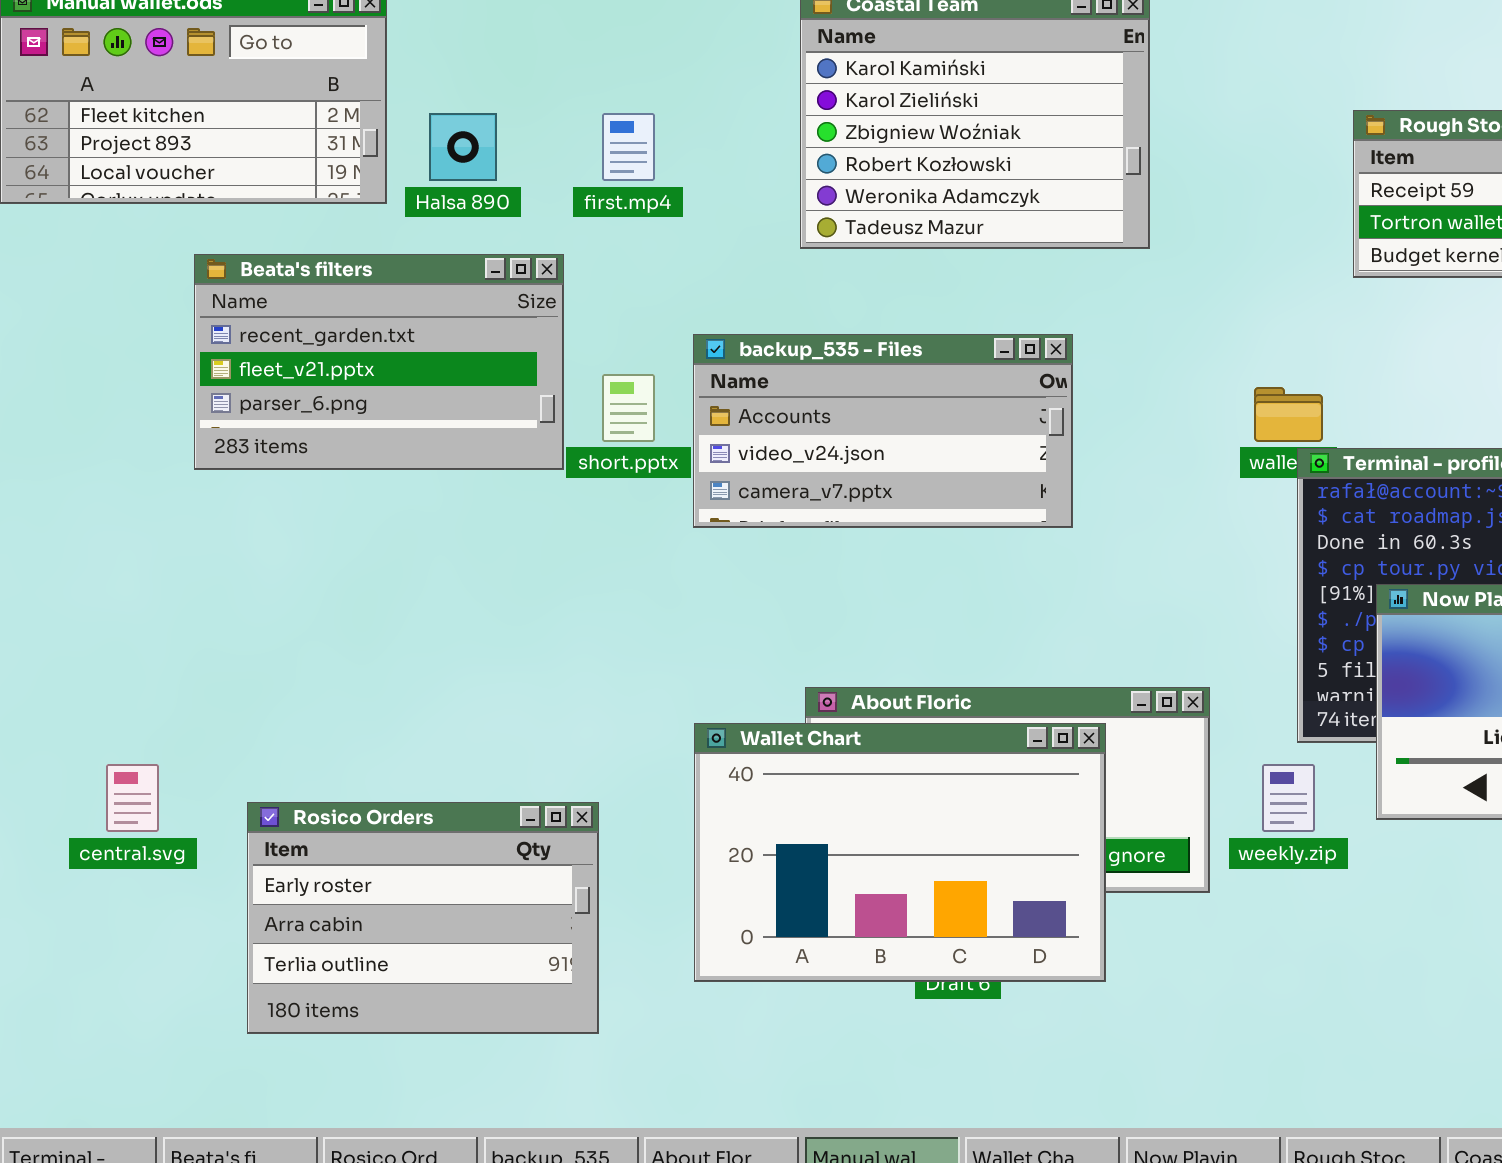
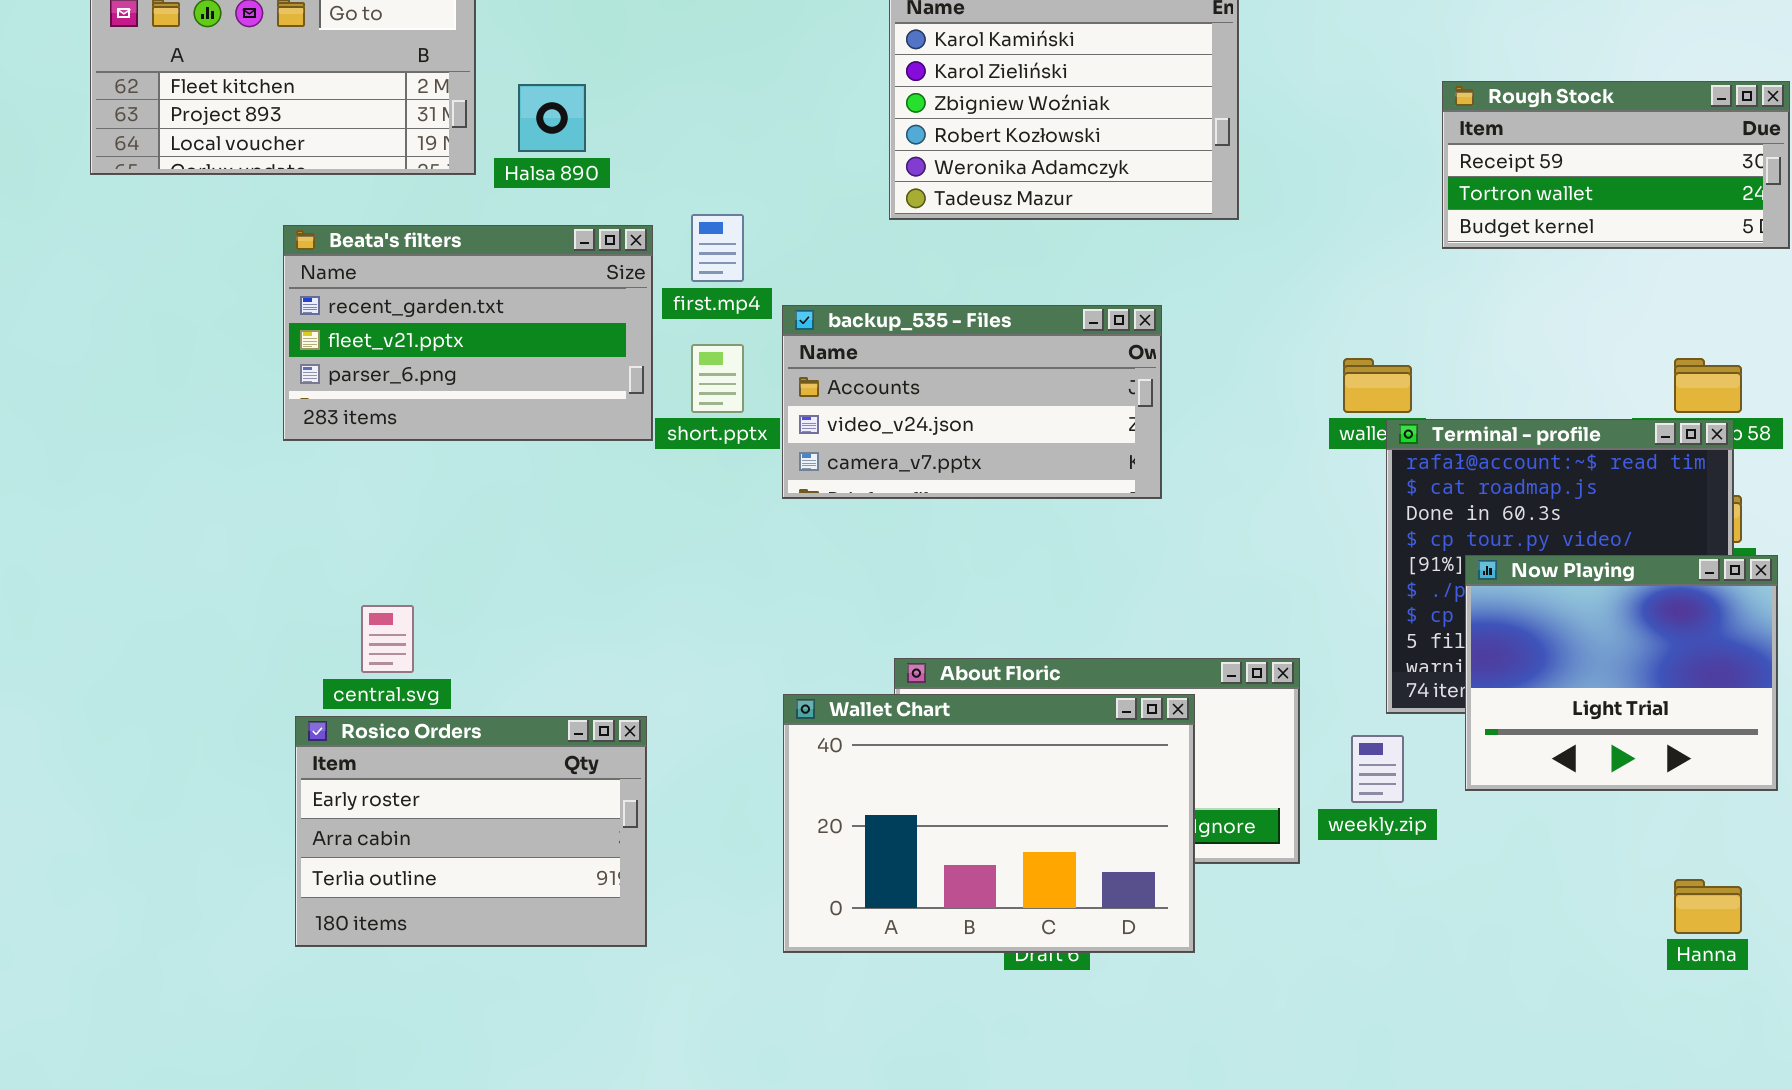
first.mp4: [602,113,655,181] -> [691,214,744,282], moved
central.svg: [106,764,159,832] -> [361,605,414,673], moved
Rosico Orders: [247,802,599,1034] -> [295,716,647,947], moved

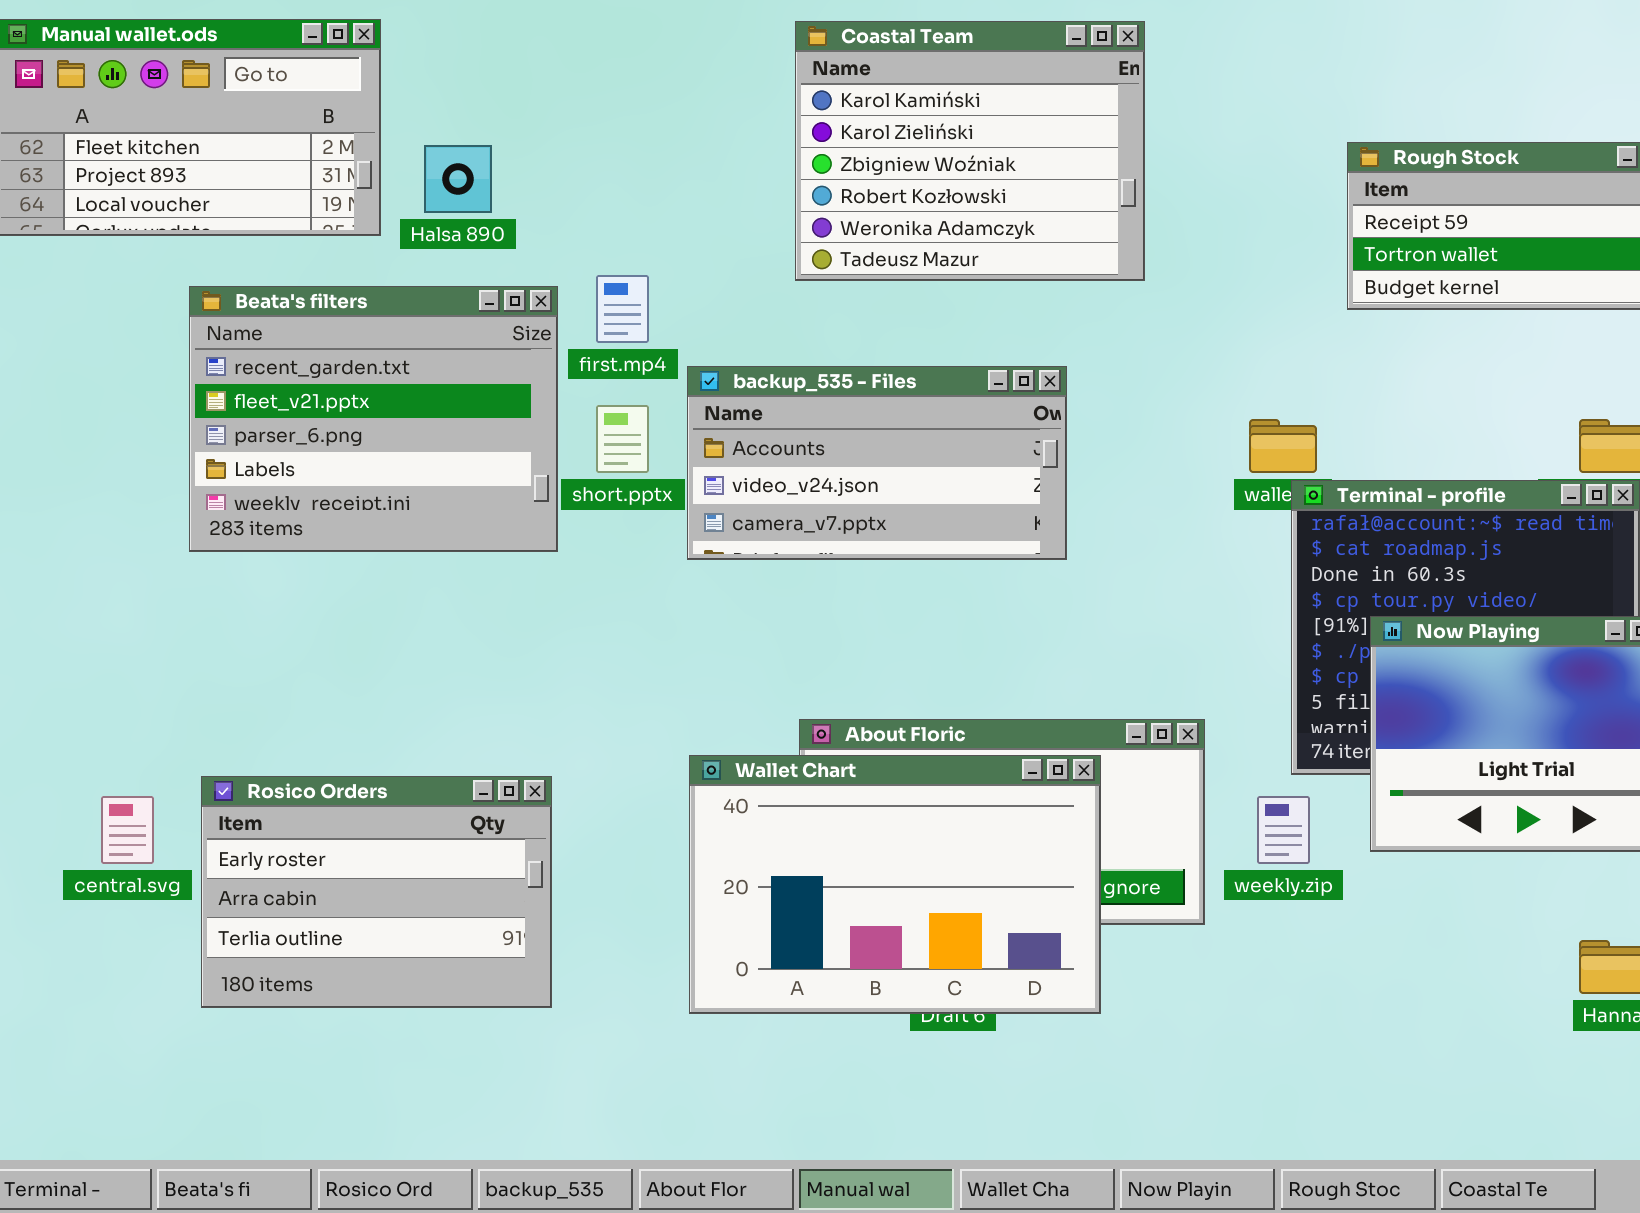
Beata's filters: [283,225,653,441] -> [189,286,558,552], resized
central.svg: [361,605,414,673] -> [101,796,154,864], moved

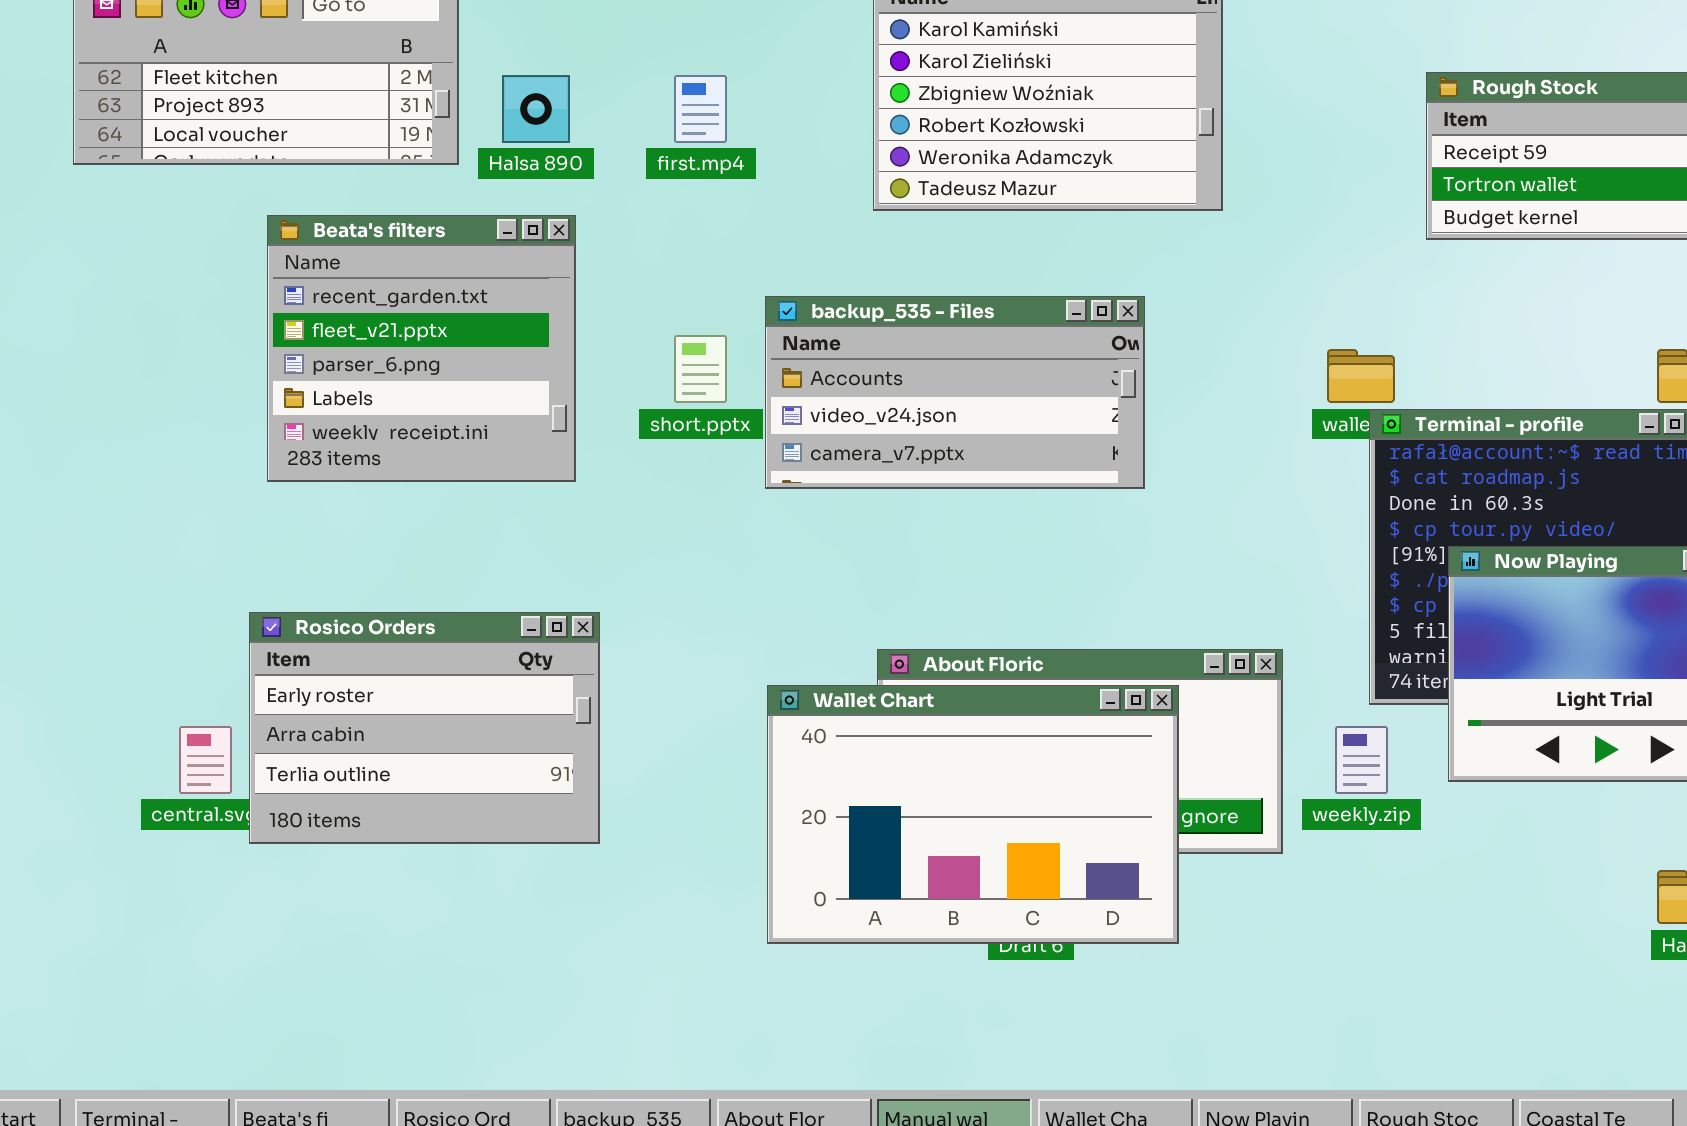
first.mp4: [596,275,649,343] -> [674,75,727,143], moved
Beata's filters: [189,286,558,552] -> [267,215,576,482], resized
Rosico Orders: [201,776,552,1008] -> [249,612,600,844], moved

